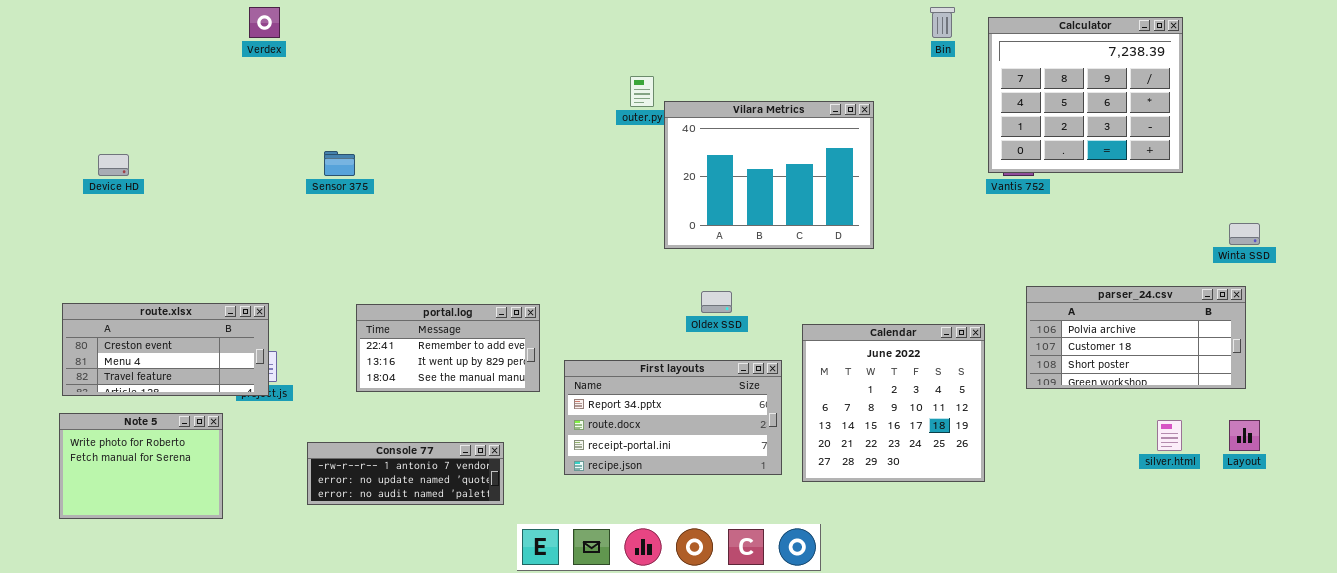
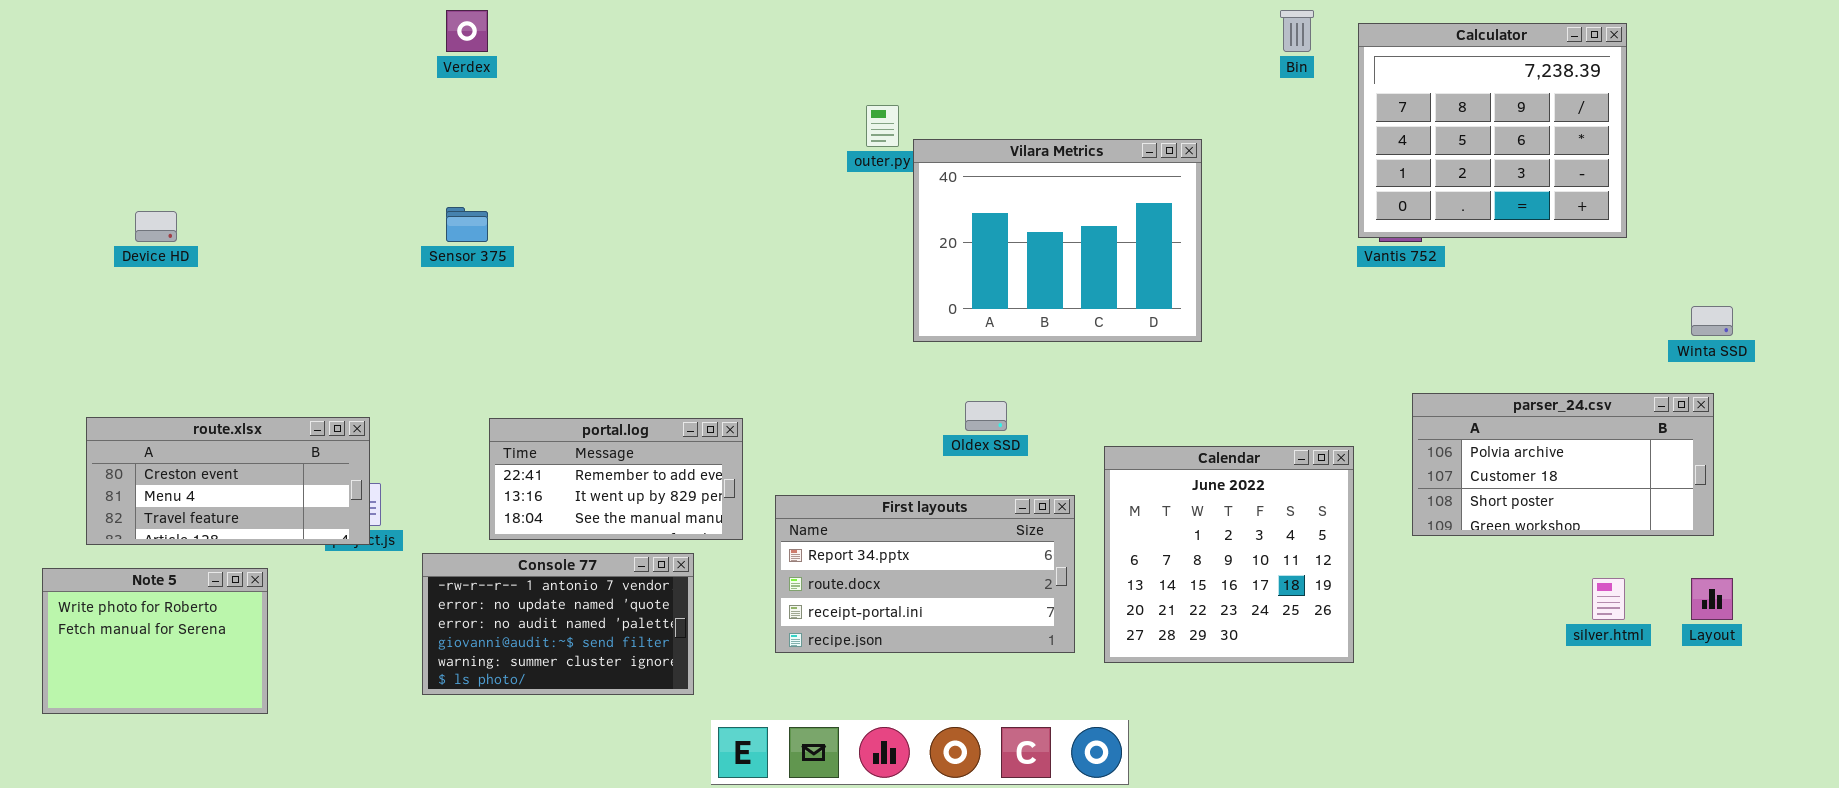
Verdex: [249,7,280,38] -> [446,10,488,52], moved
Note 5: [59,413,223,519] -> [42,568,268,714], moved
Console 77: [307,442,504,505] -> [422,553,694,695], resized

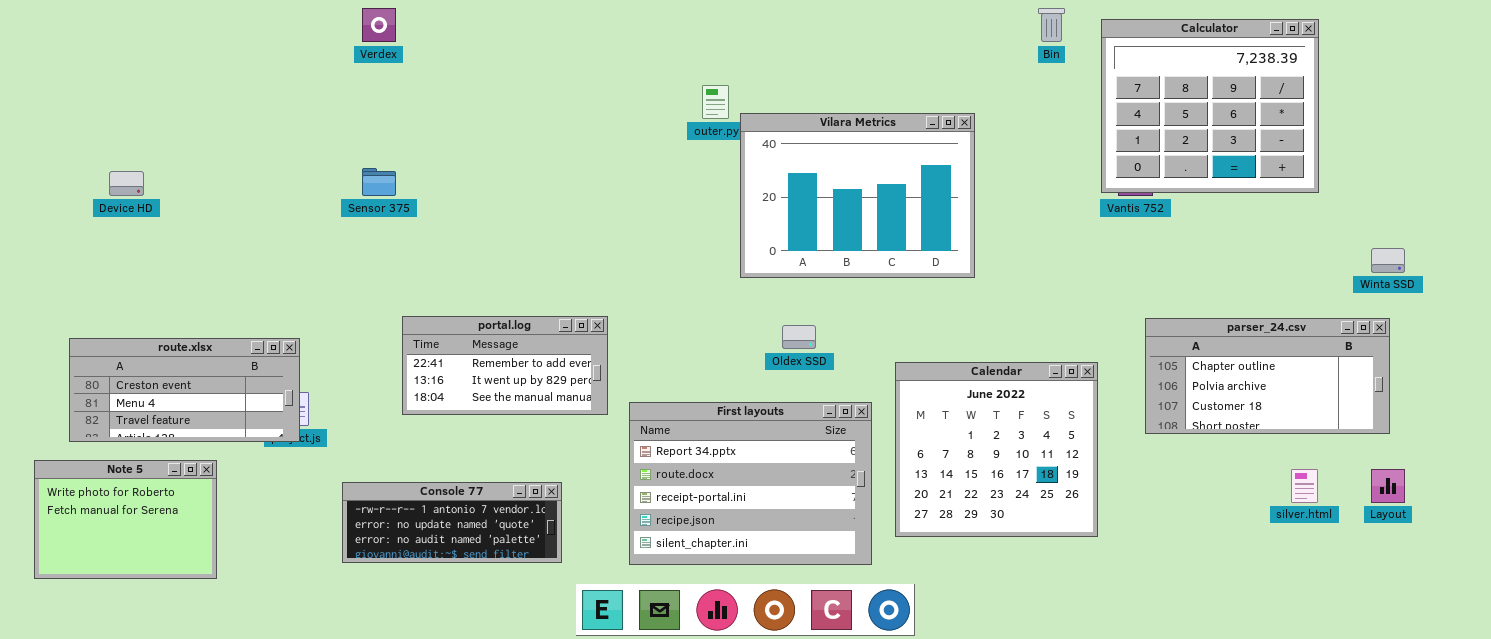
parser_24.csv: [1412,393,1714,536] -> [1145,318,1390,434], scrolled up 1 row
portal.log: [489,418,743,540] -> [402,316,608,415], moved
First layouts: [775,495,1075,653] -> [629,402,872,565], resized
Console 77: [422,553,694,695] -> [342,482,562,563], resized

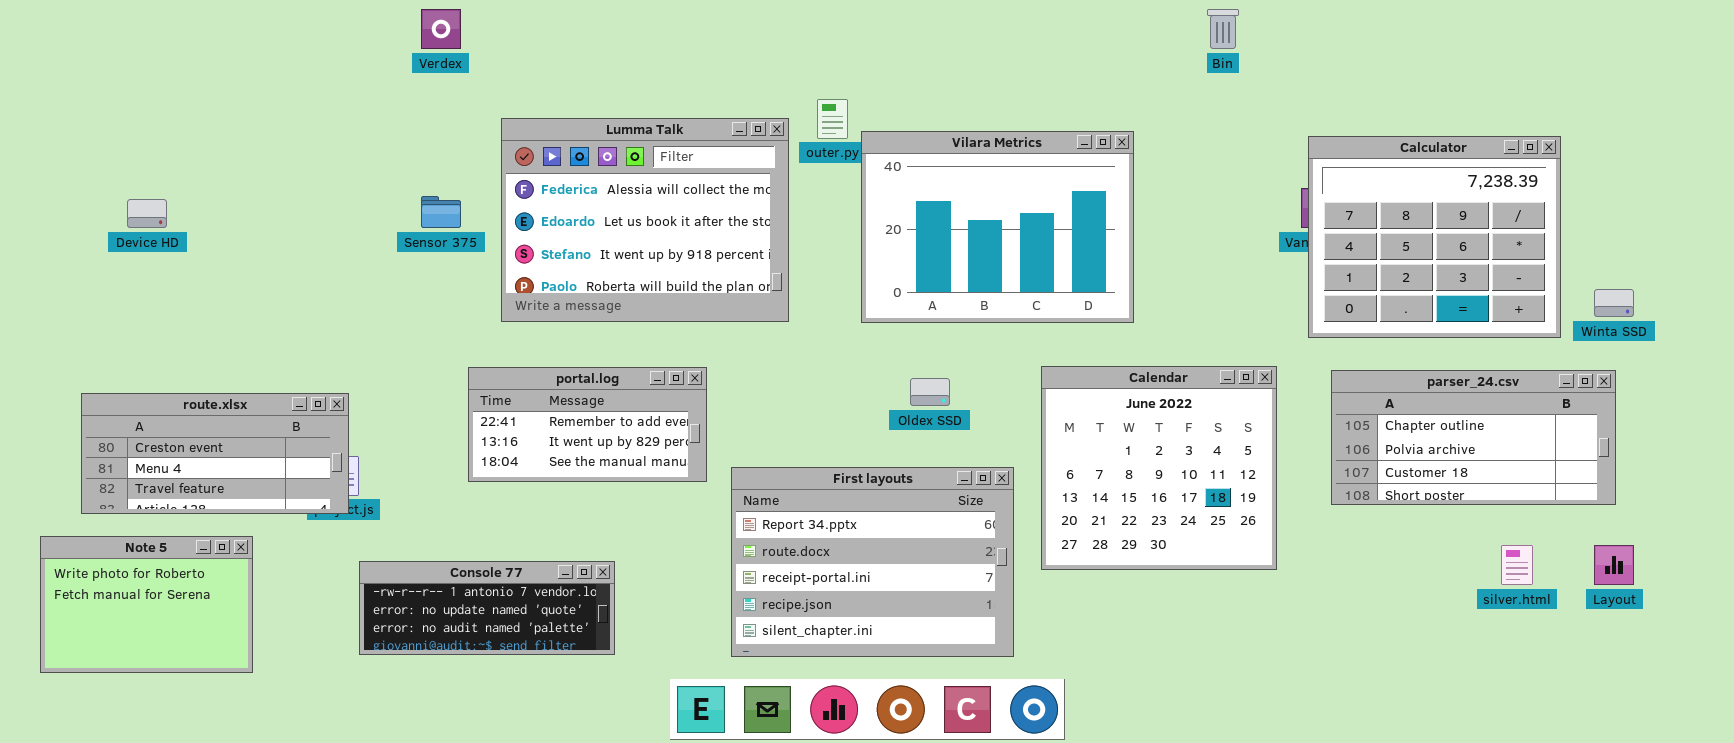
Calculator: [1101,19,1319,193] -> [1308,136,1561,338], moved
Lumma Talk: none -> [501,118,789,322], opened
Calendar: [895,362,1098,537] -> [1041,366,1277,570], moved
Console 77: [342,482,562,563] -> [359,561,615,655], moved

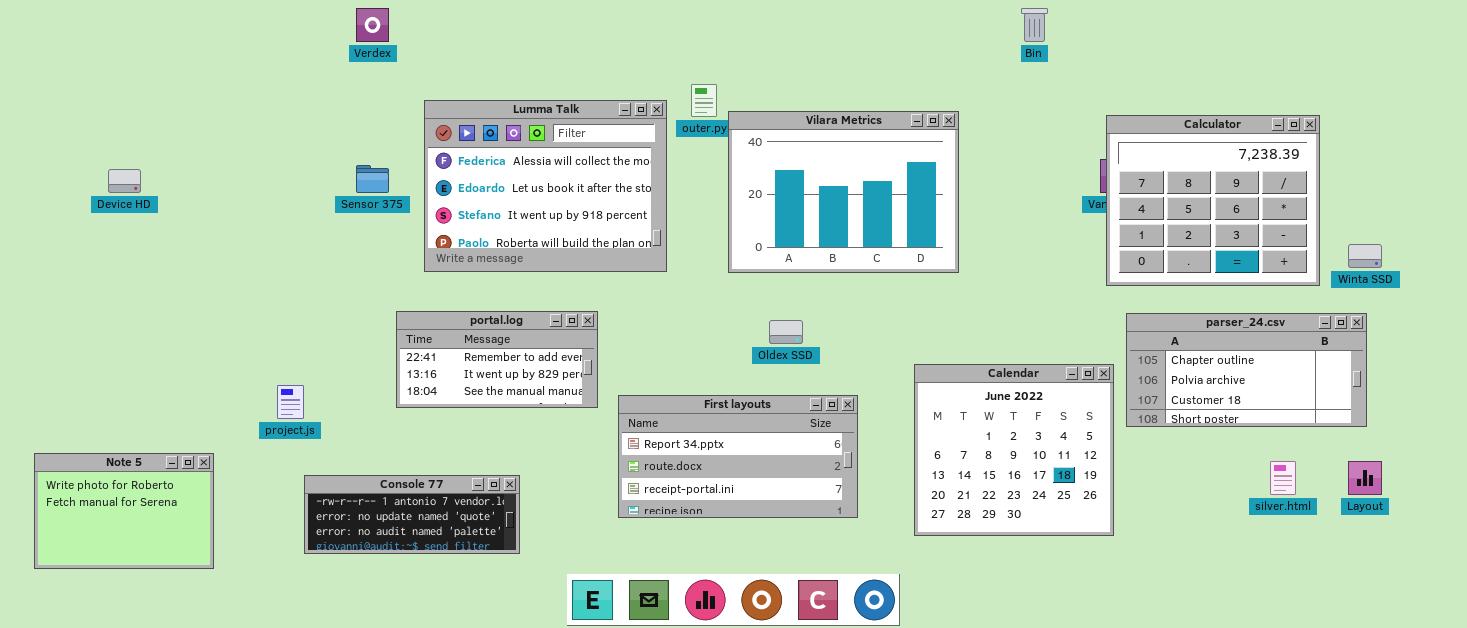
Calendar: [1041,366,1277,570] -> [914,364,1114,536], moved
route.xlsx: [81,393,349,514] -> none, closed
First layouts: [731,467,1014,657] -> [618,395,858,518], resized

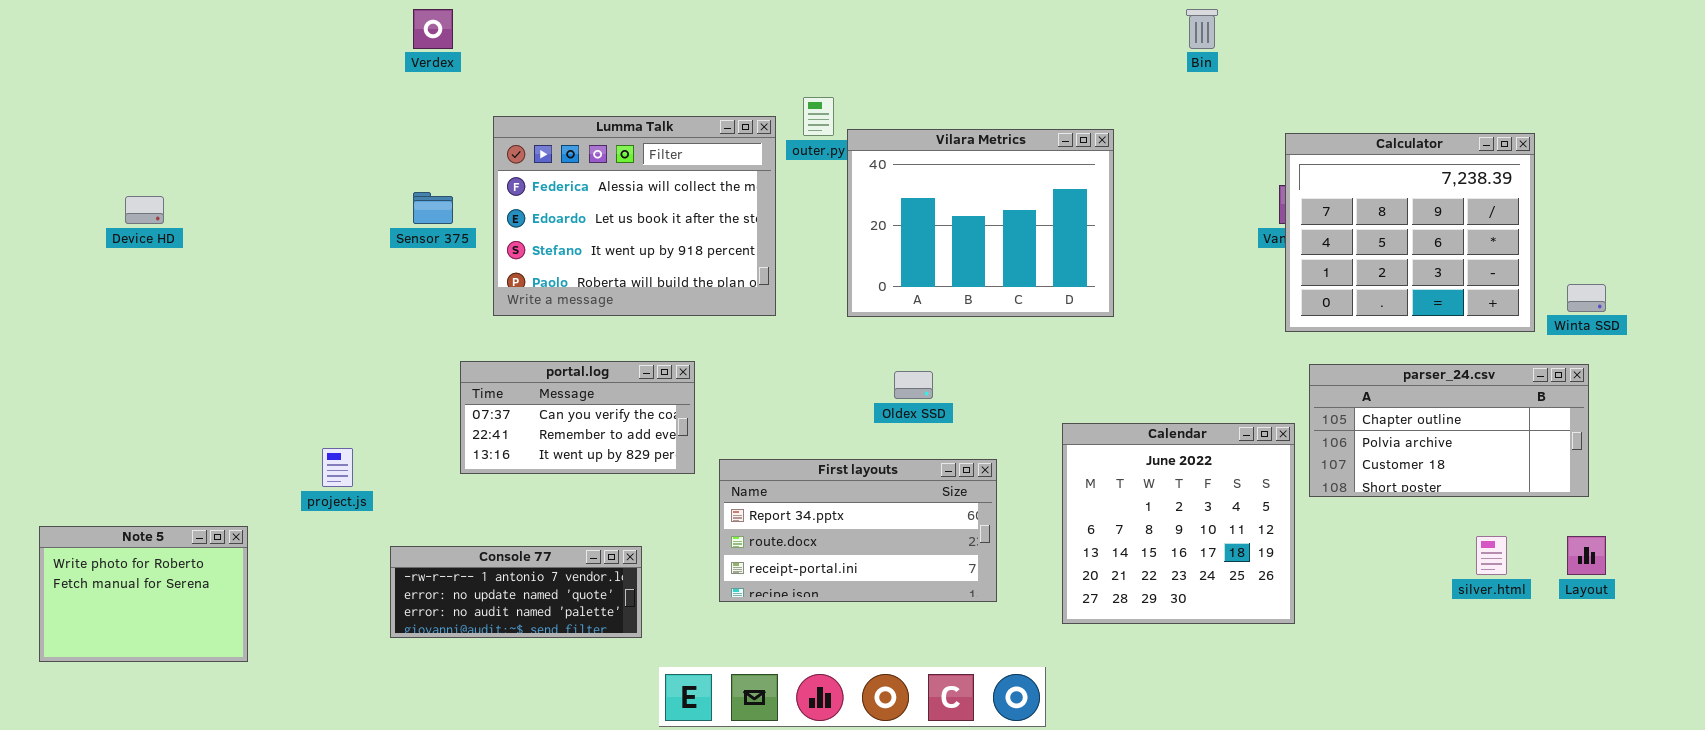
portal.log: [396,311,598,408] -> [460,361,695,474], scrolled up 1 row
Console 77: [304,475,520,554] -> [390,546,642,638], moved

